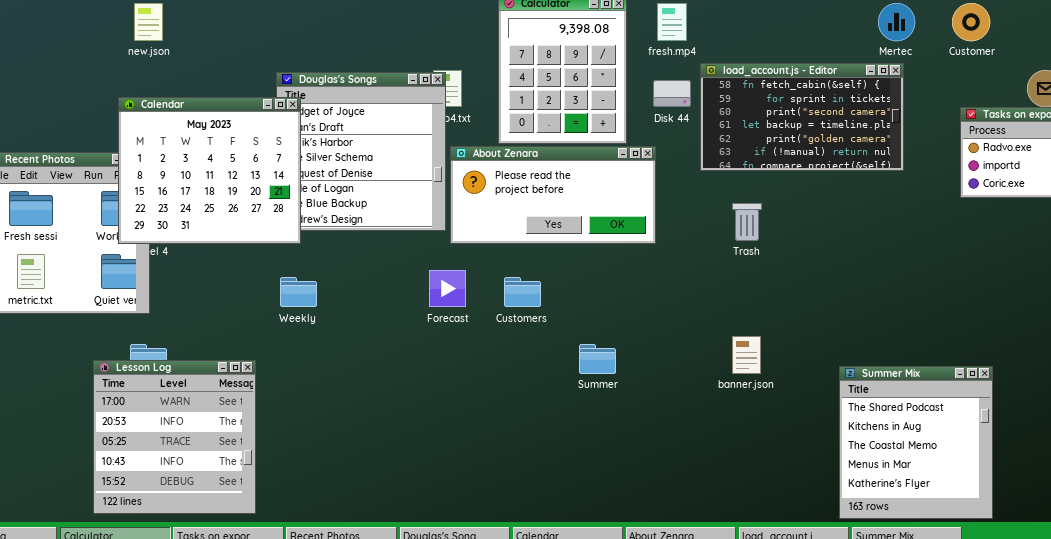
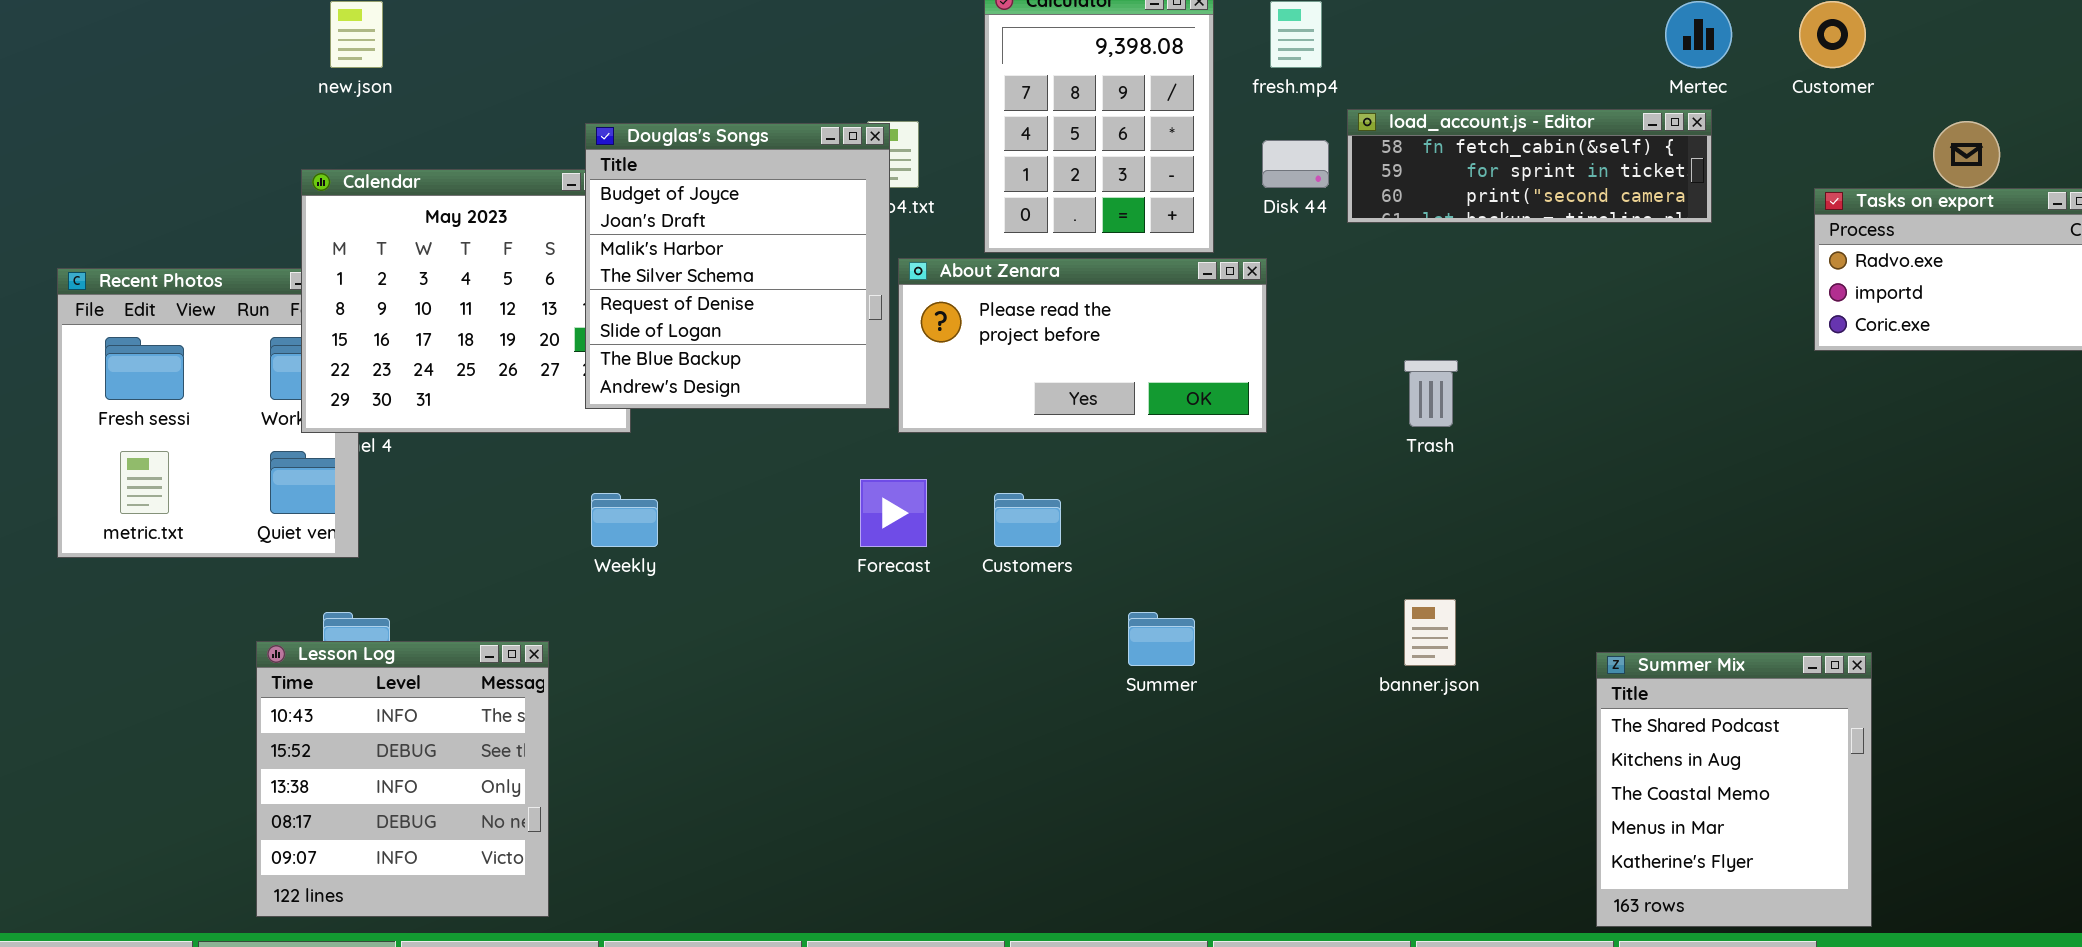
load_account.js - Editor: [700,63,904,171] -> [1347,109,1712,223], resized
Douglas's Songs: [276,72,446,231] -> [585,123,890,409], raised
Lesson Log: [93,360,256,514] -> [256,641,549,917], scrolled down 3 rows

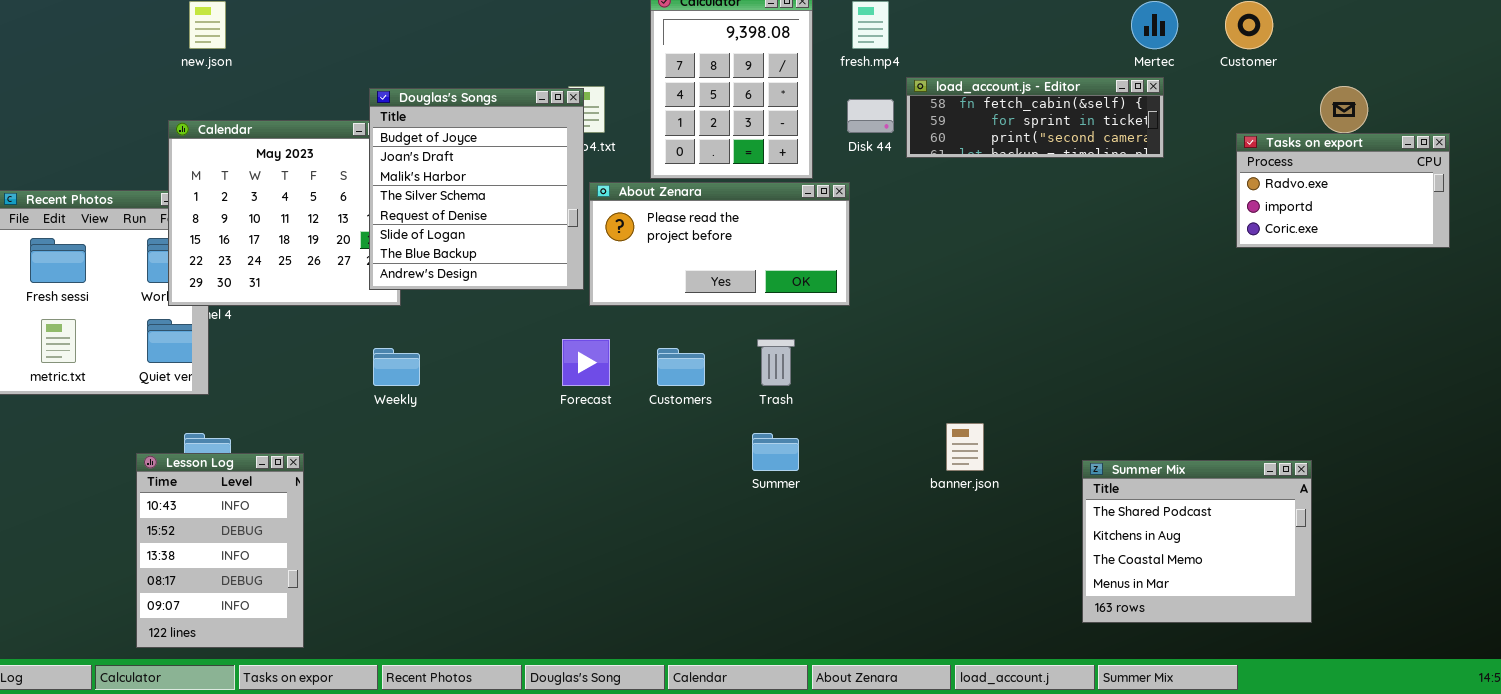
Trash: [1404,360,1458,427] -> [757,339,795,386], moved
Lesson Log: [256,641,549,917] -> [136,453,304,648], resized
Summer Mix: [1596,652,1872,927] -> [1082,460,1312,623], resized

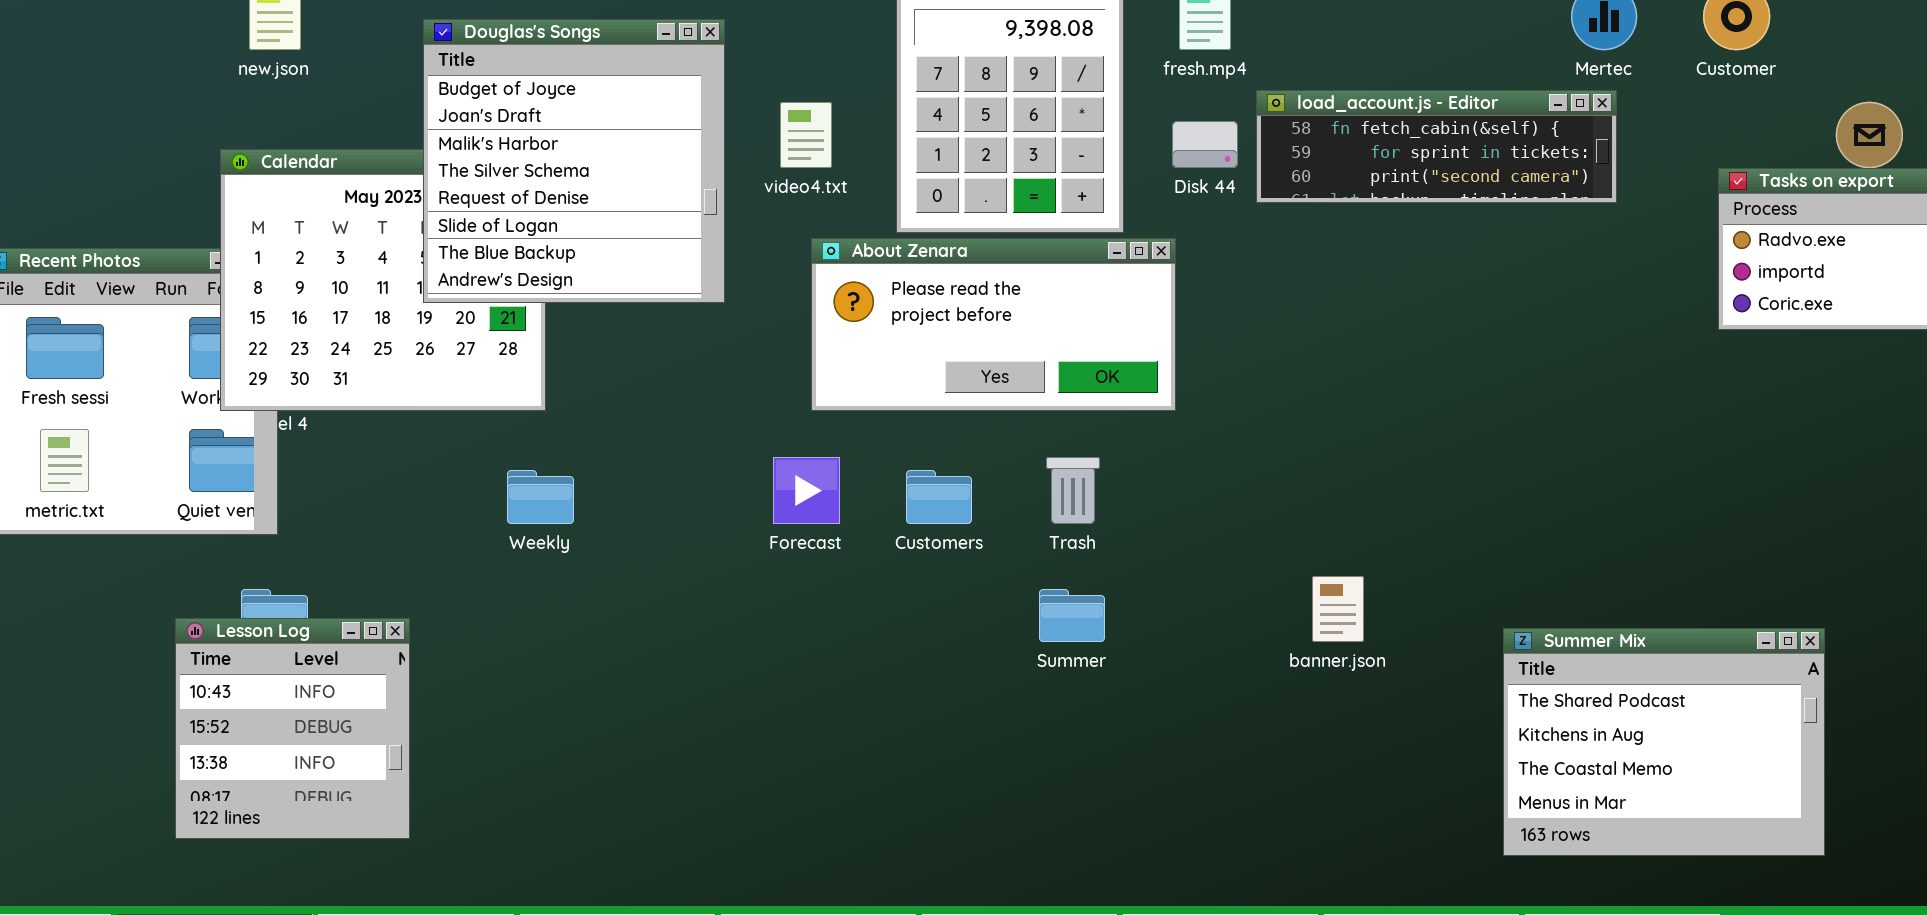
Douglas's Songs: [369,88,584,290] -> [423,19,725,303], moved
Lesson Log: [136,453,304,648] -> [175,618,410,839], resized

